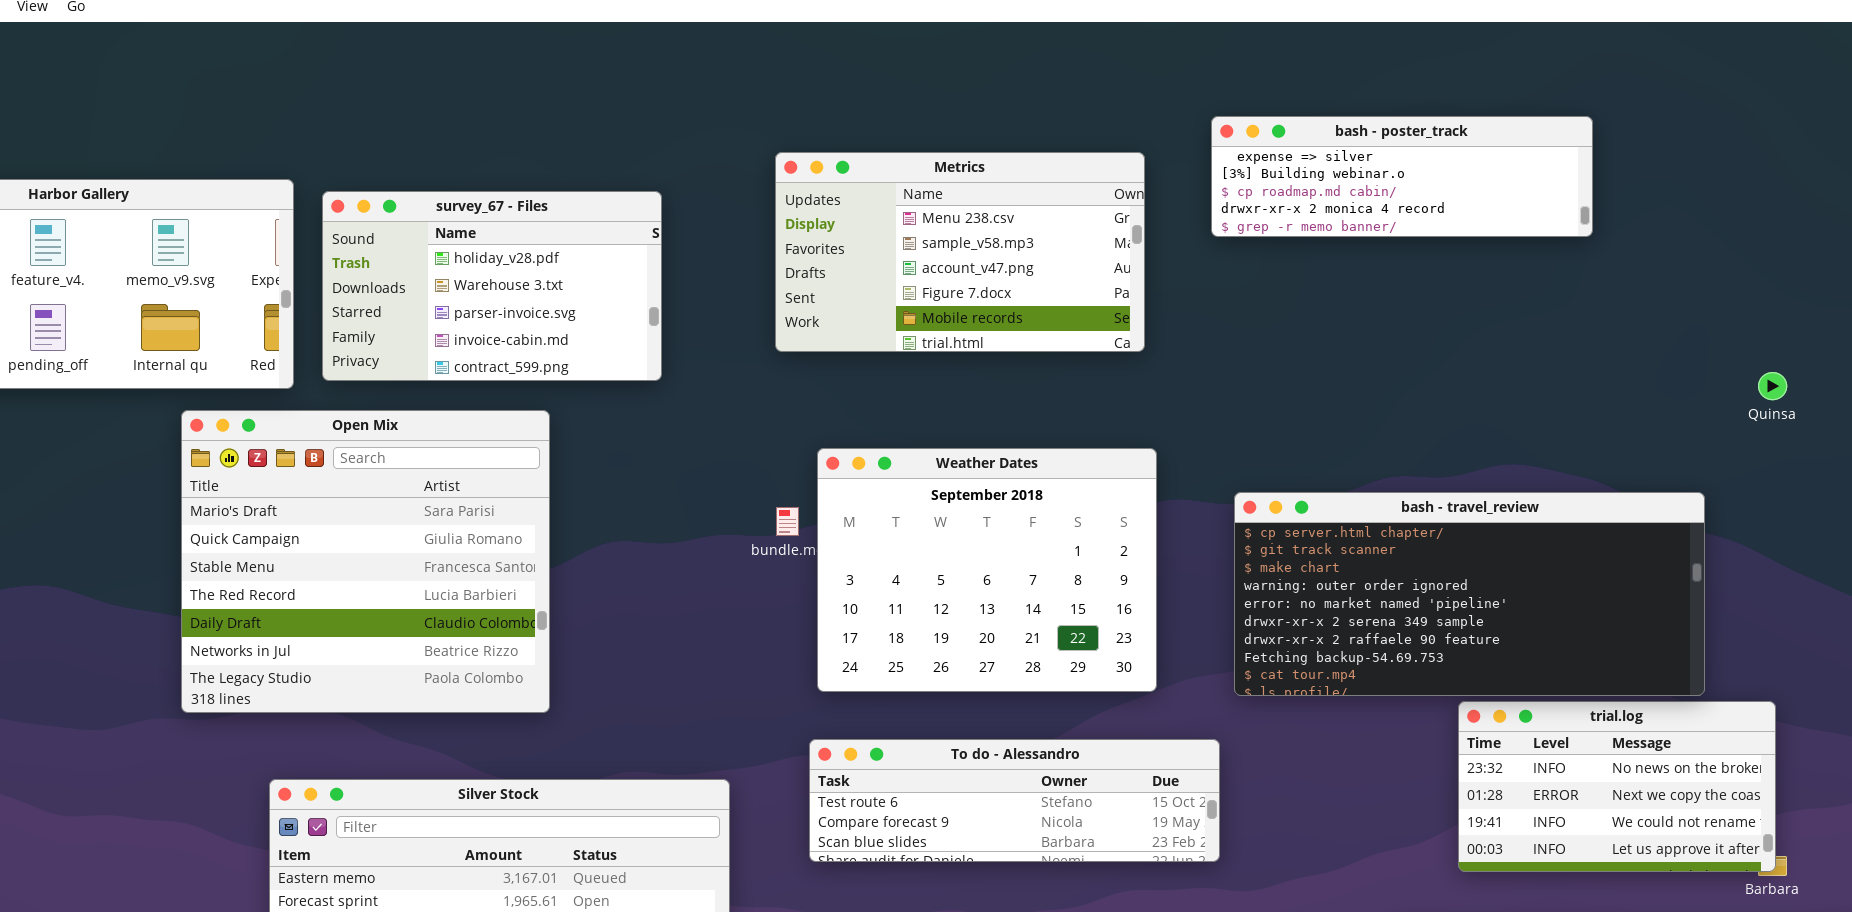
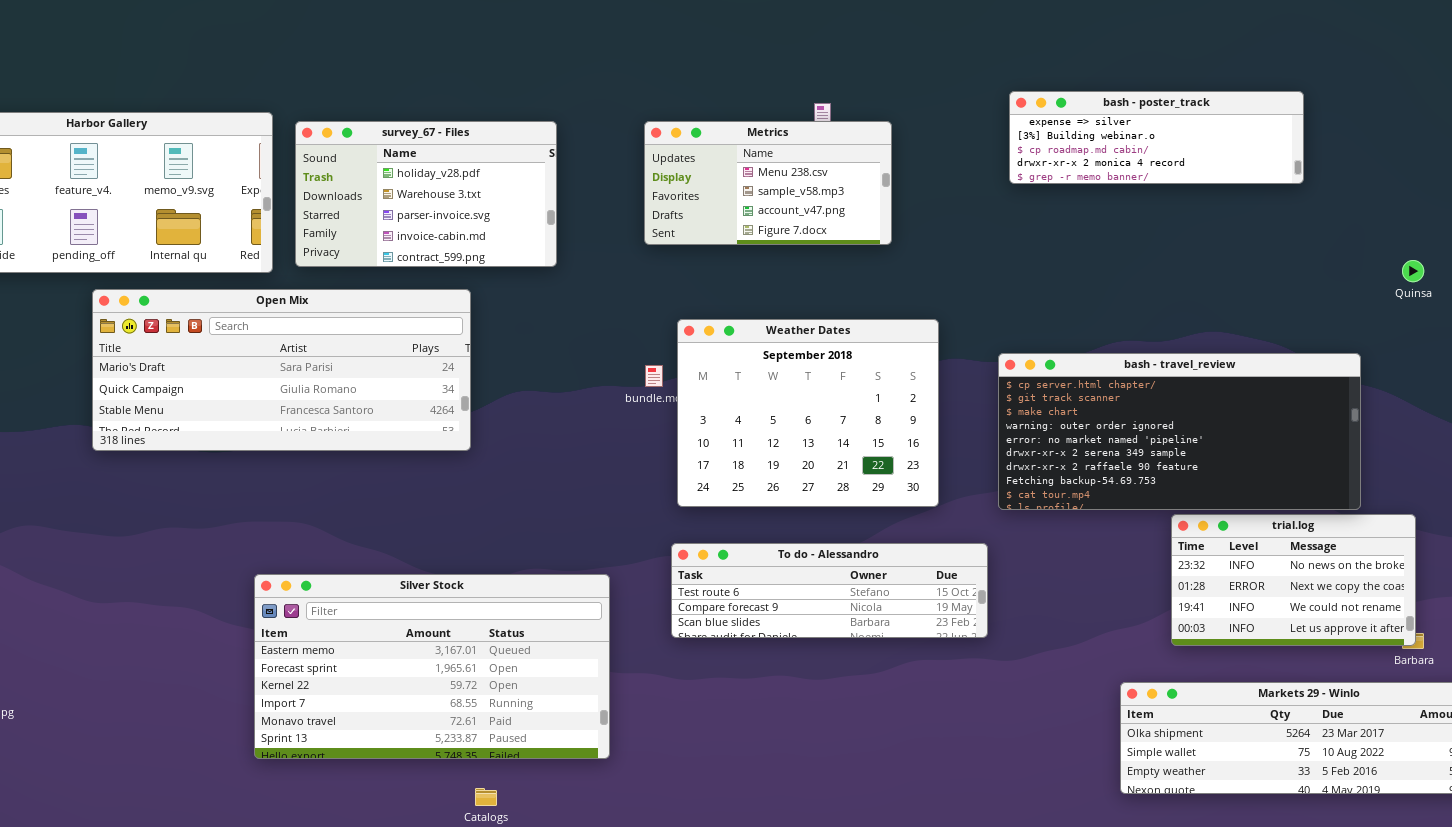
bash - poster_track: [1211,116,1593,237] -> [1009,91,1304,184], moved
Metrics: [775,152,1145,352] -> [644,121,892,245], resized
Open Mix: [181,410,550,713] -> [92,289,471,451], resized

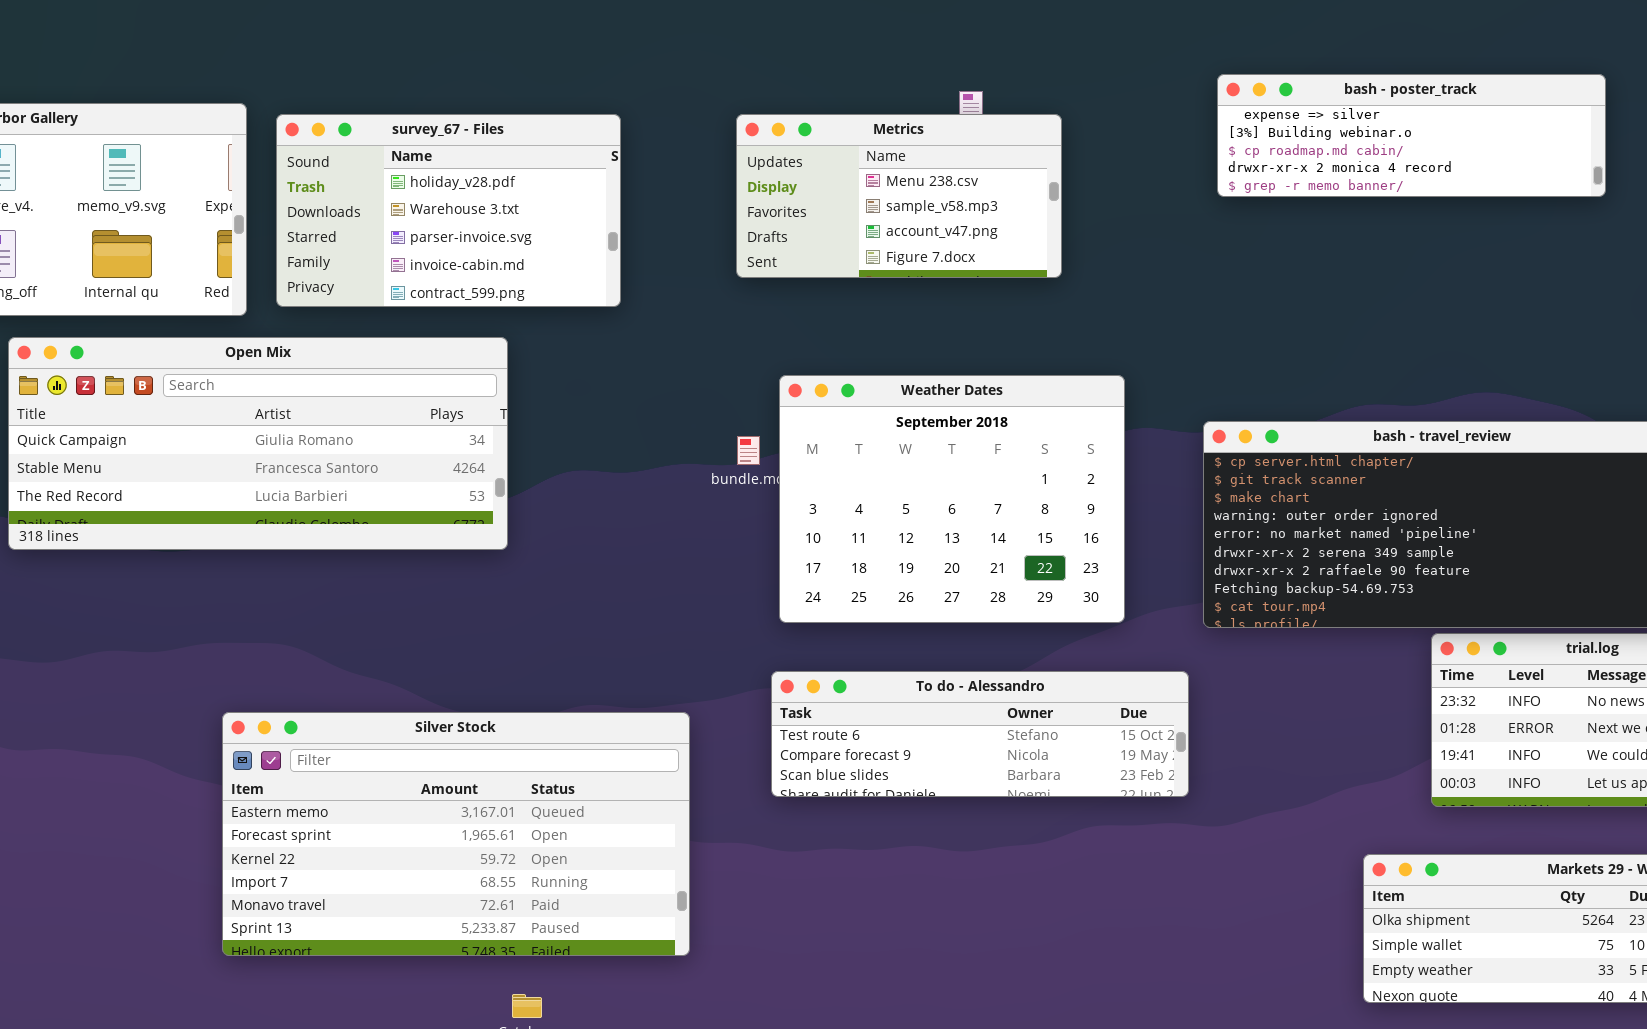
Open Mix: [92,289,471,451] -> [8,337,508,550], scrolled down 1 row

